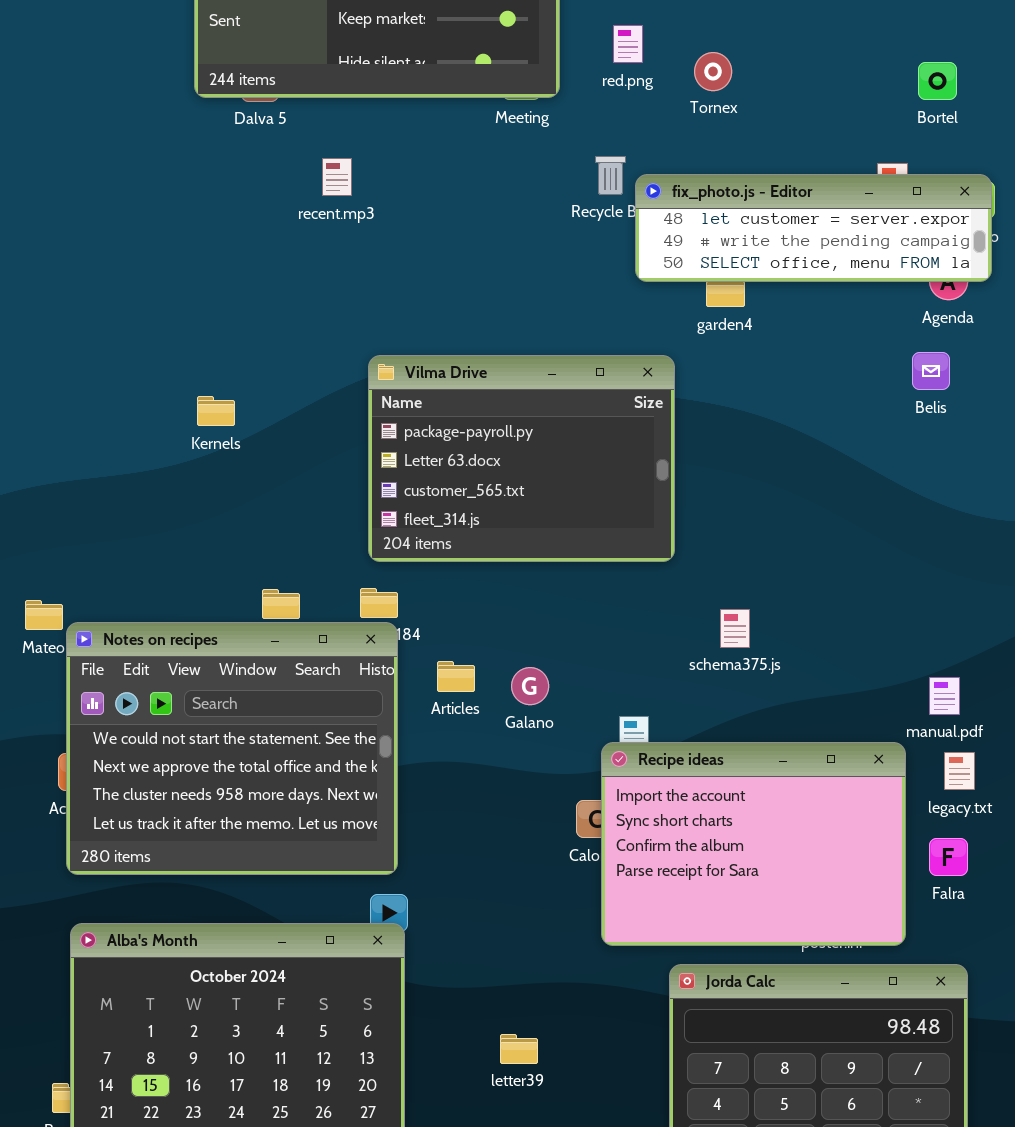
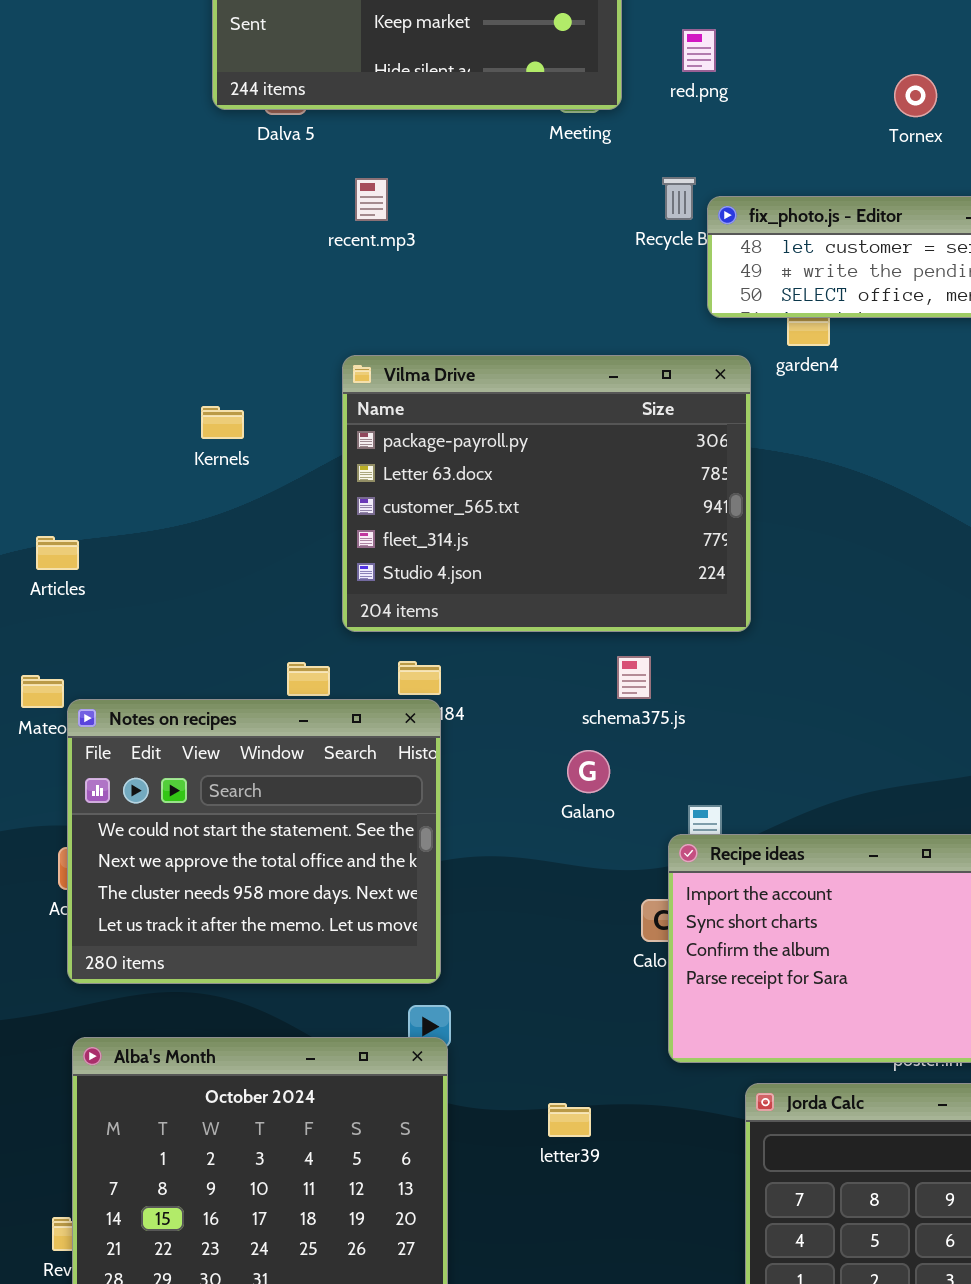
Tornex: [694,52,732,91] -> [894,74,937,117], moved
Vilma Drive: [368,355,675,562] -> [342,355,751,632], resized
Kernels: [197,396,235,426] -> [201,406,244,439], moved
schema375.js: [720,609,750,648] -> [617,656,651,699], moved
Articles: [437,661,475,692] -> [36,536,79,570], moved
letter39: [500,1034,538,1064] -> [548,1103,591,1137], moved

